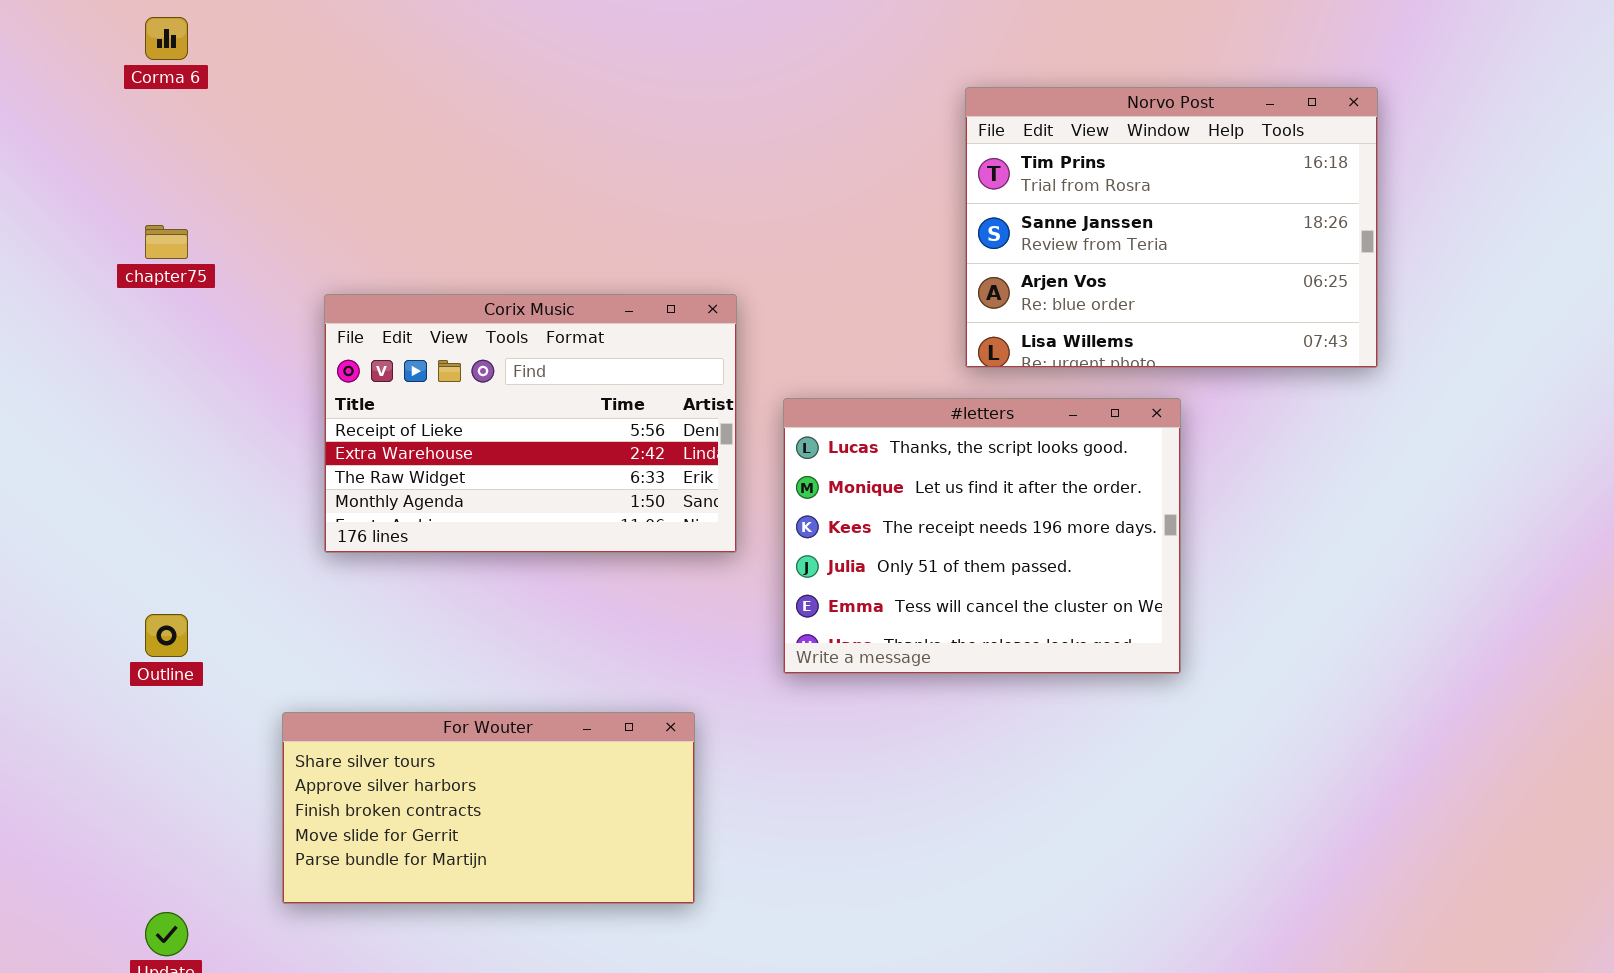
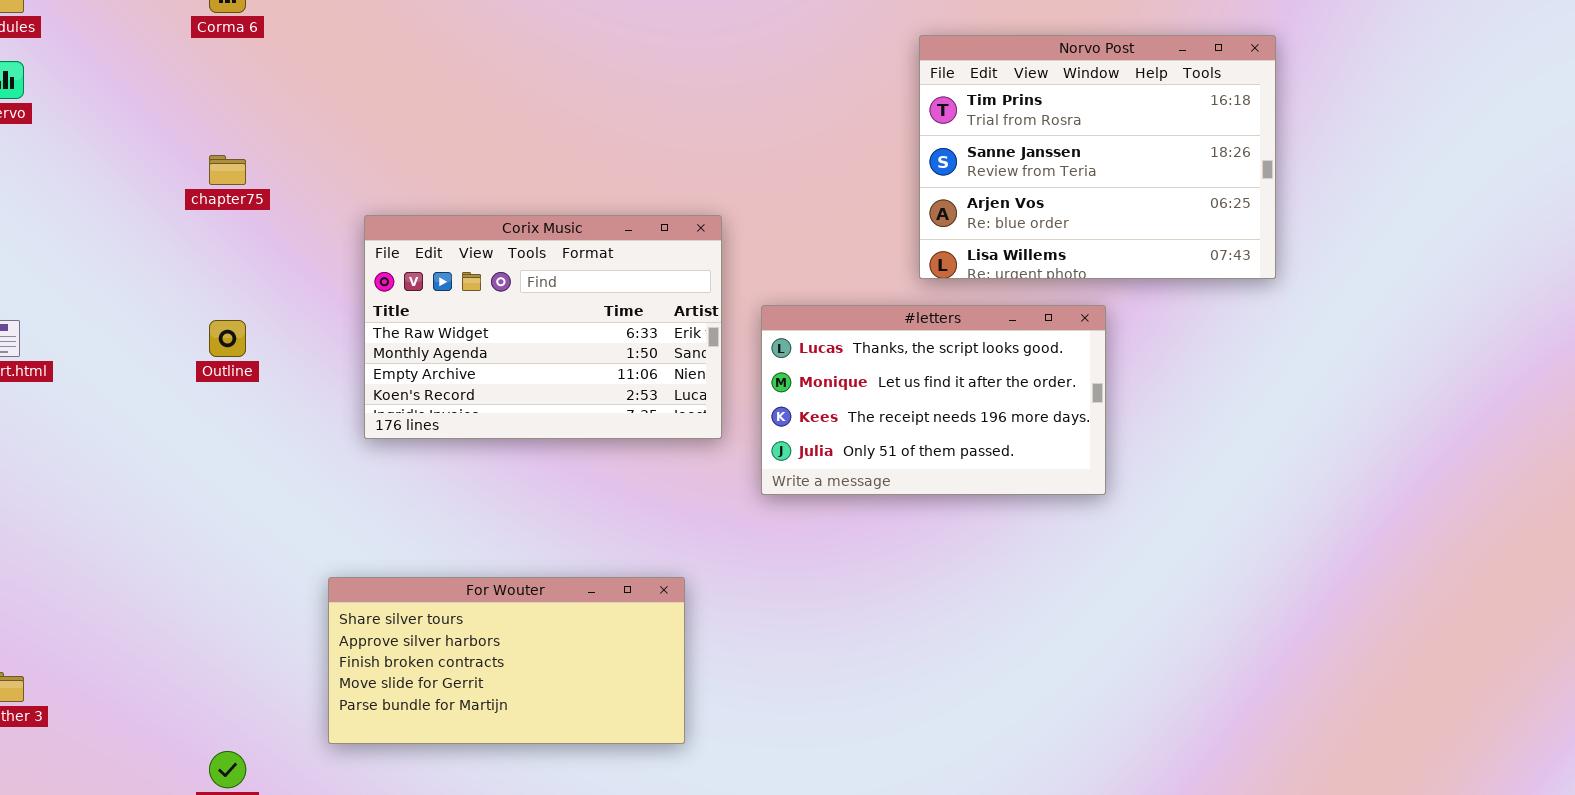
Corix Music: [324,294,737,553] -> [364,215,722,439], scrolled down 2 rows
#letters: [783,398,1181,674] -> [761,305,1106,495], resized
Outline: [145,614,188,657] -> [209,320,246,357], moved

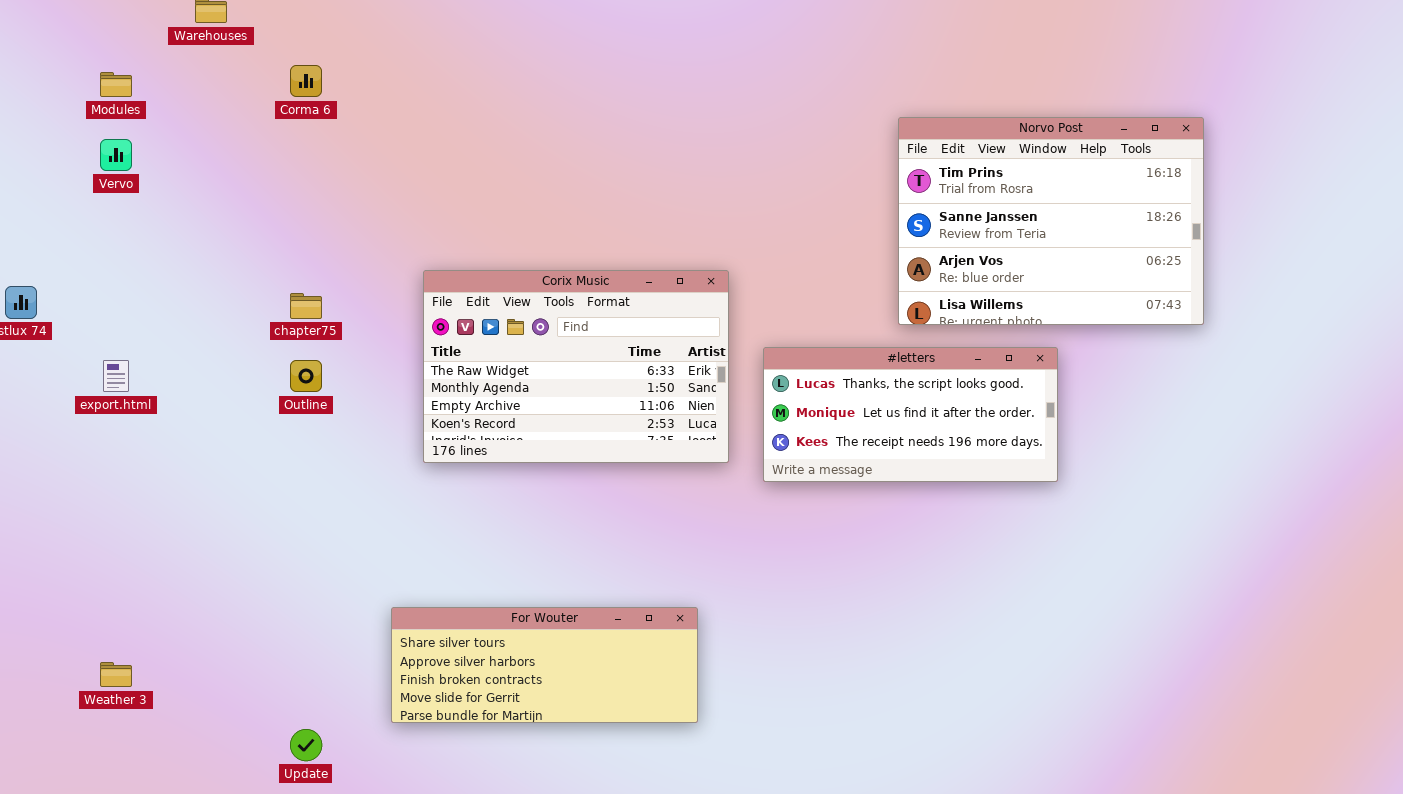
chapter75: [209,155,246,185] -> [290,293,322,319], moved
#letters: [761,305,1106,495] -> [763,347,1058,482], resized
For Wouter: [328,577,685,744] -> [391,607,698,723], resized

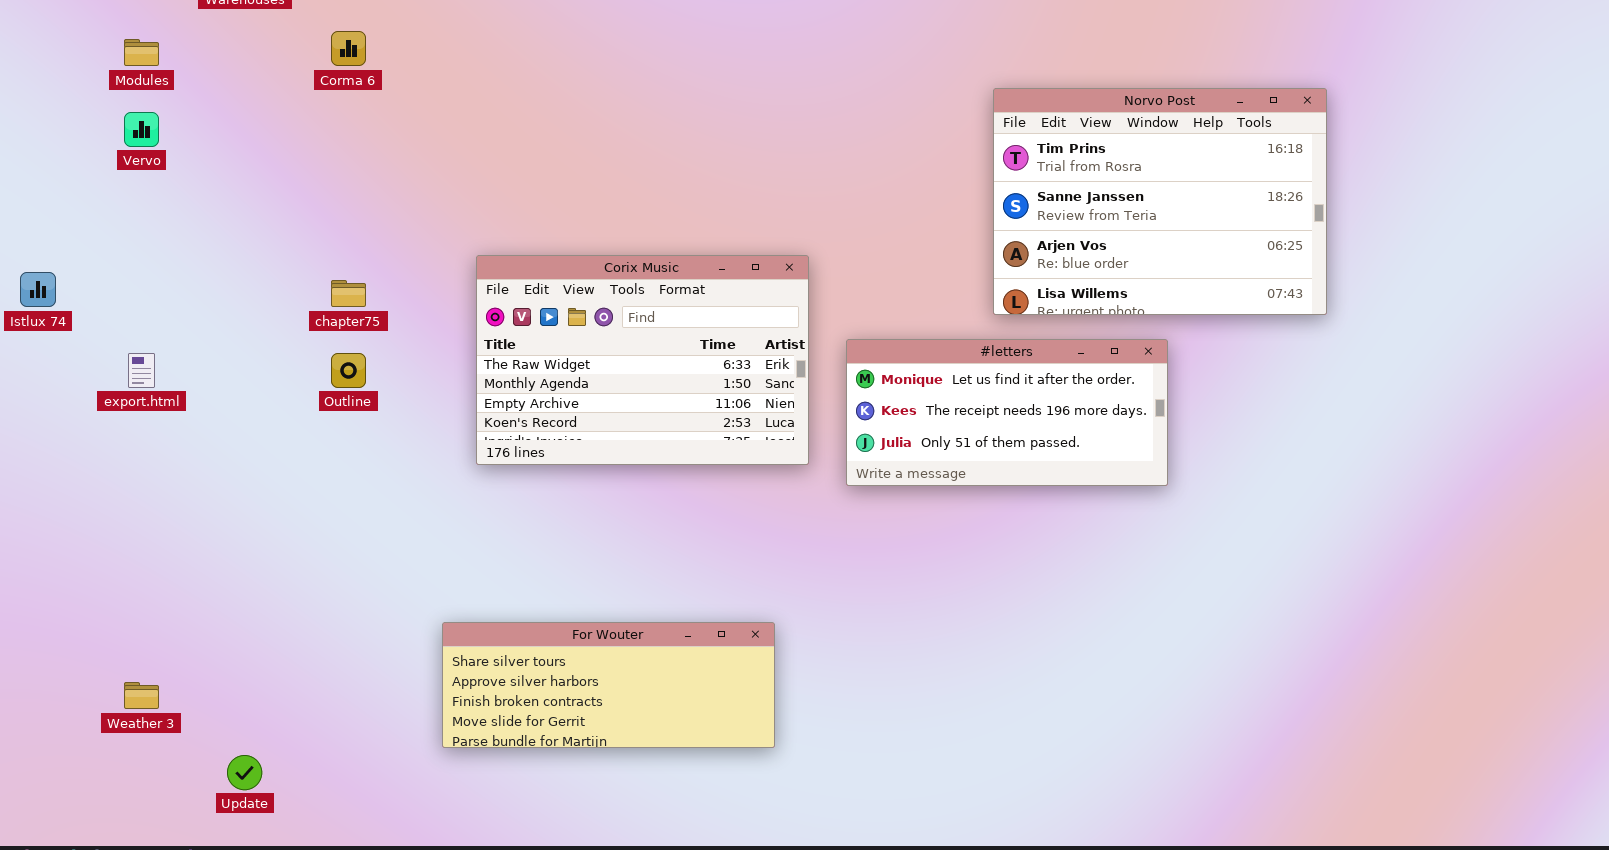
#letters: [763,347,1058,482] -> [846,339,1168,486], scrolled down 1 row
Update: [290,729,322,761] -> [227,755,262,790], moved

